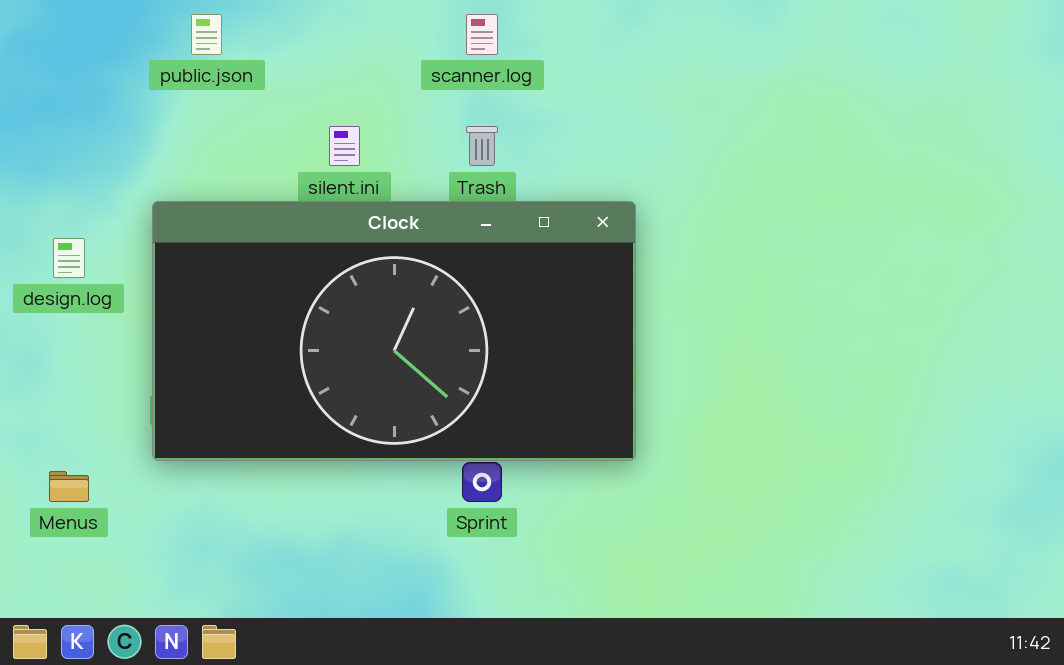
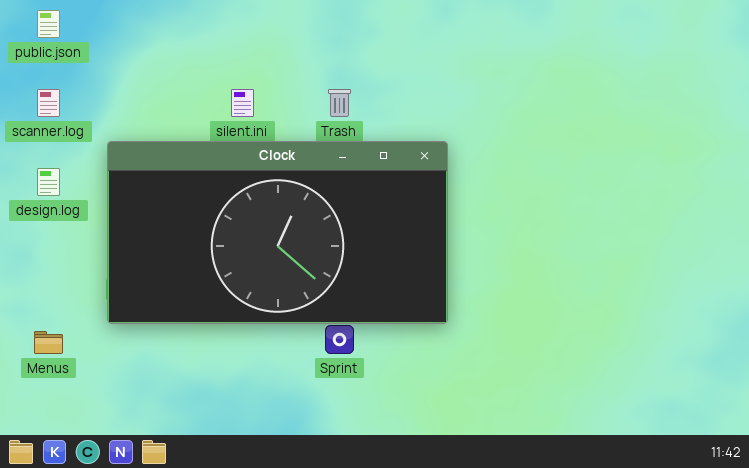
public.json: [191,14,222,55] -> [37,10,60,38], moved
scanner.log: [466,14,498,55] -> [37,89,60,117], moved

